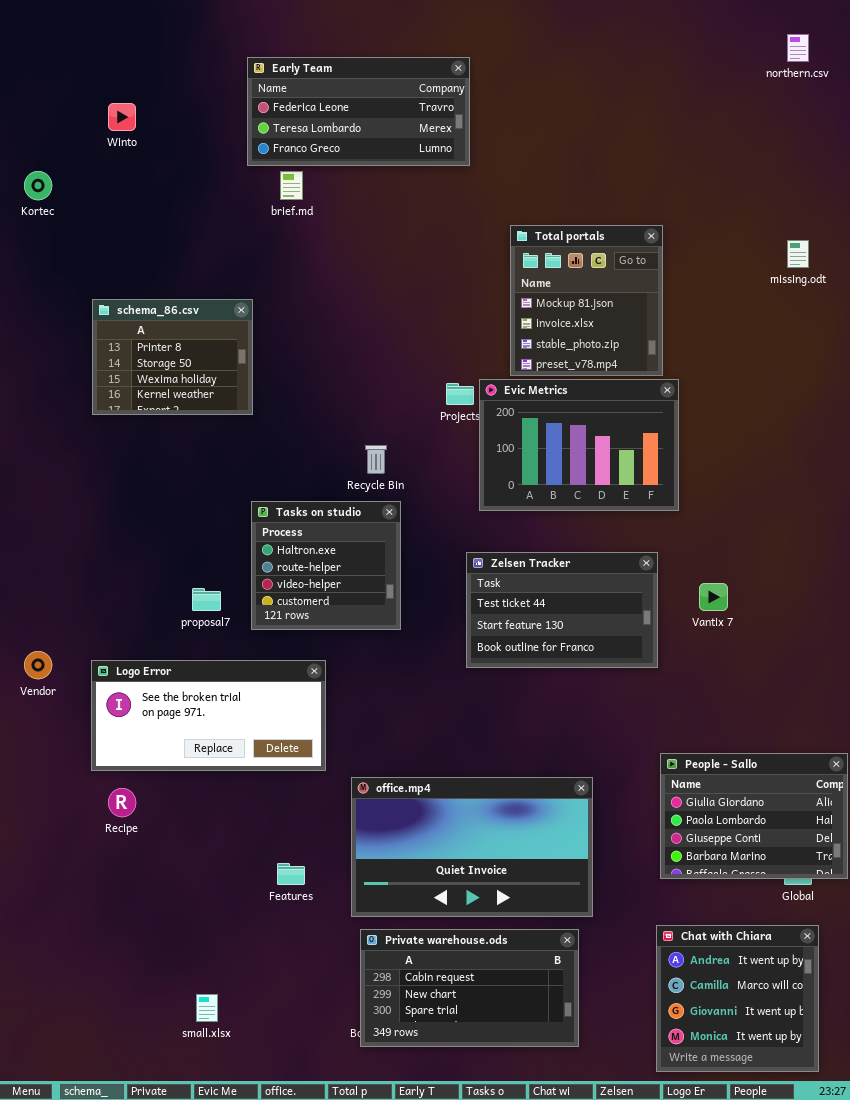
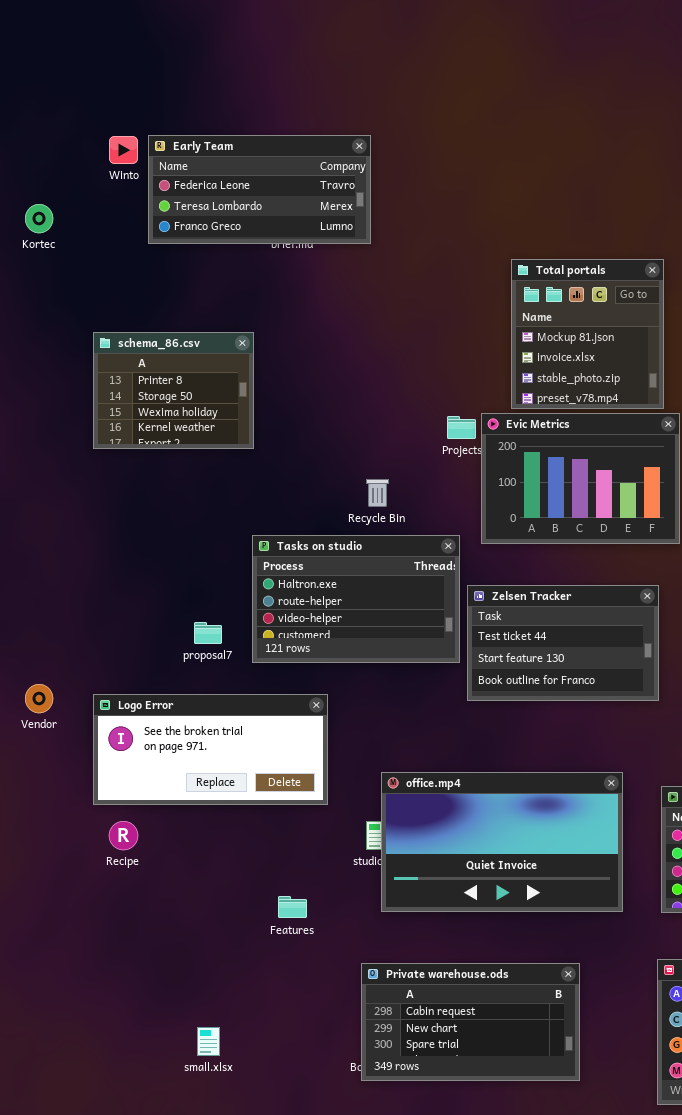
Early Team: [247,57,470,166] -> [148,135,371,244], moved
Tasks on studio: [251,501,401,630] -> [252,535,460,663], resized
office.mp4: [351,777,593,917] -> [381,772,623,912], moved

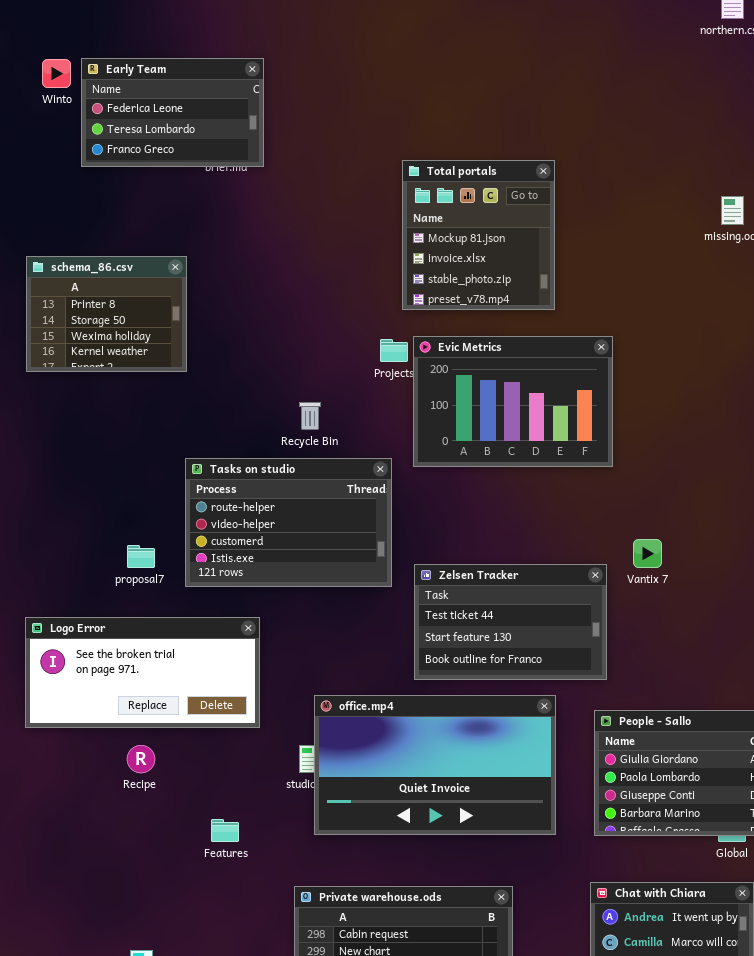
Early Team: [148,135,371,244] -> [81,58,264,167], resized
Total portals: [511,259,664,409] -> [402,160,555,310], moved
Tasks on studio: [252,535,460,663] -> [185,458,392,587], scrolled down 1 row
Zelsen Tracker: [467,585,659,701] -> [414,564,607,680], moved
Recipe: [109,821,138,850] -> [127,745,155,773], moved

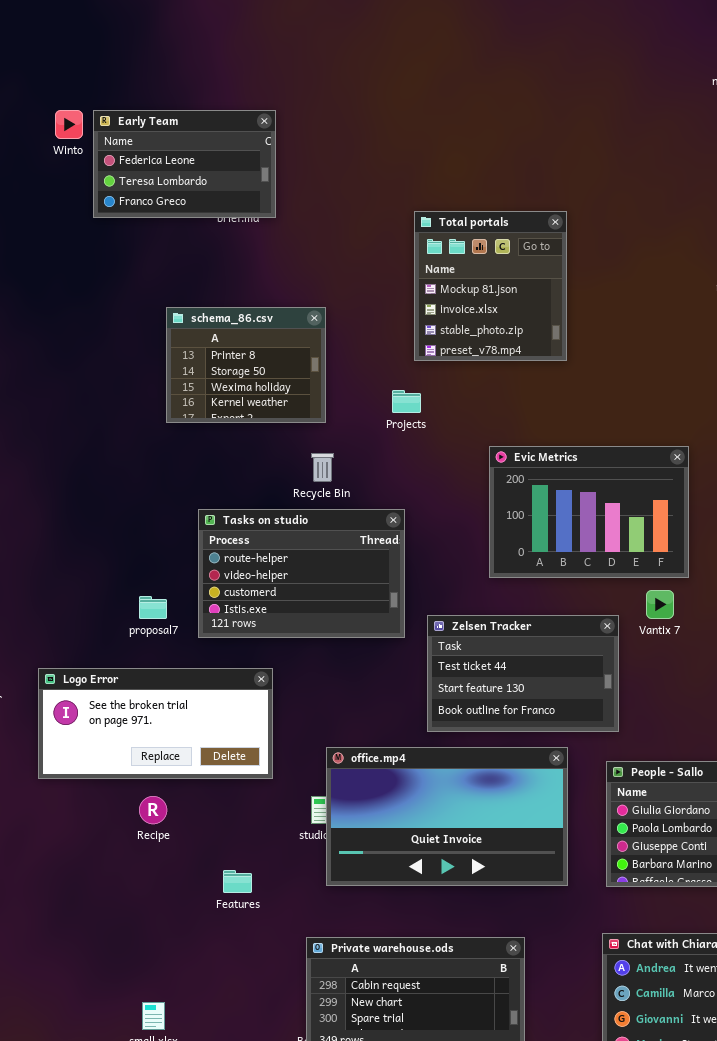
schema_86.csv: [26,256,187,372] -> [166,307,326,423], moved
Evic Metrics: [413,336,613,467] -> [489,446,689,578], moved

